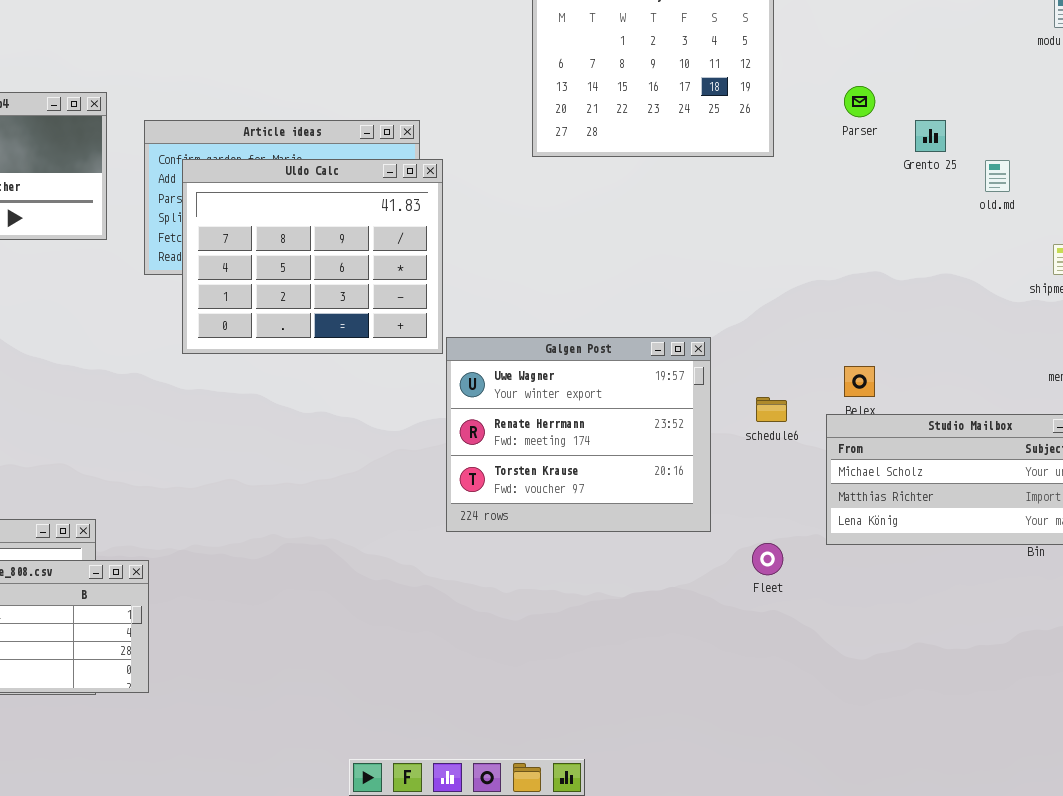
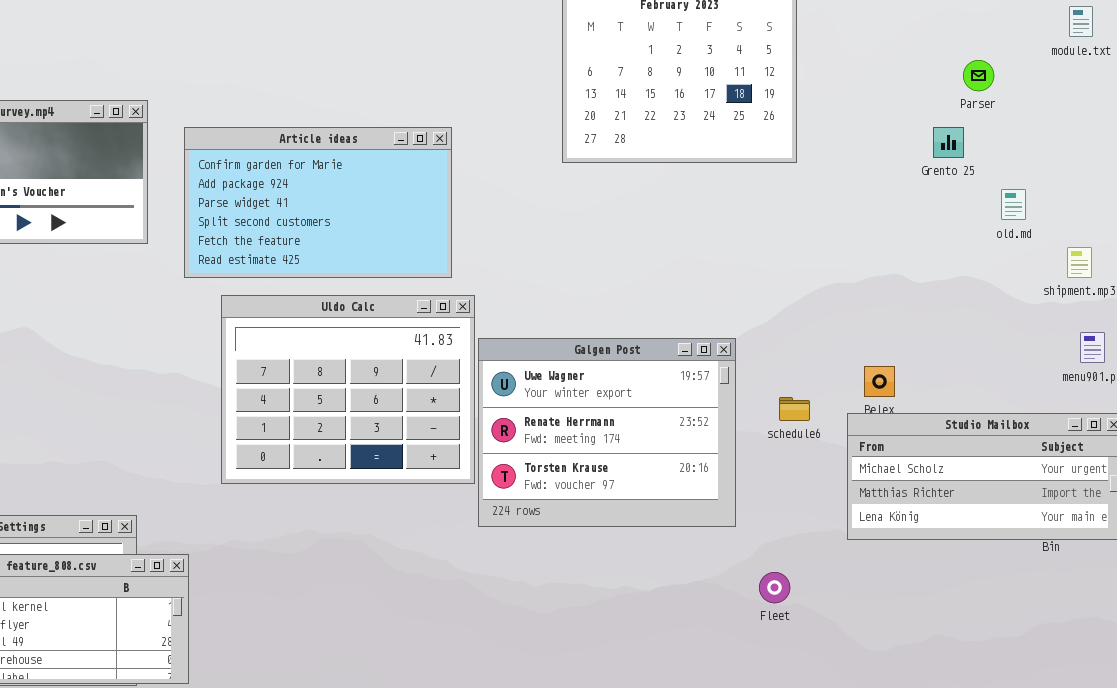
Parser: [844,86,875,117] -> [963,60,994,91], moved
Uldo Calc: [182,159,443,354] -> [221,295,475,484], moved
old.md: [985,160,1010,192] -> [1001,189,1026,220], moved
Fleet: [752,543,783,575] -> [759,572,790,603], moved

